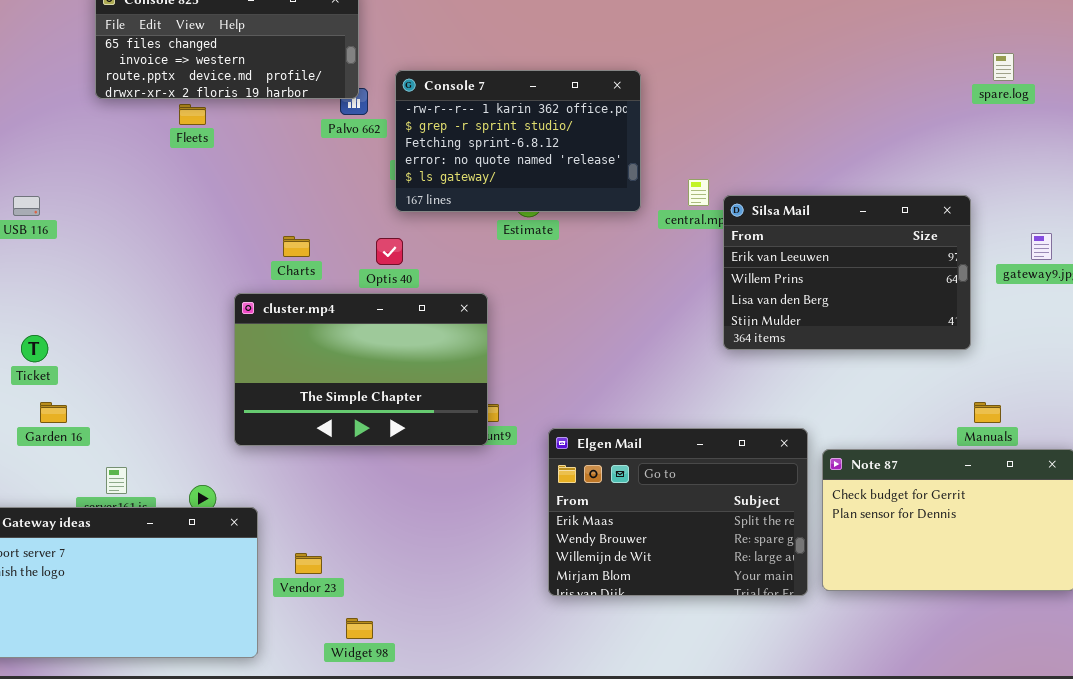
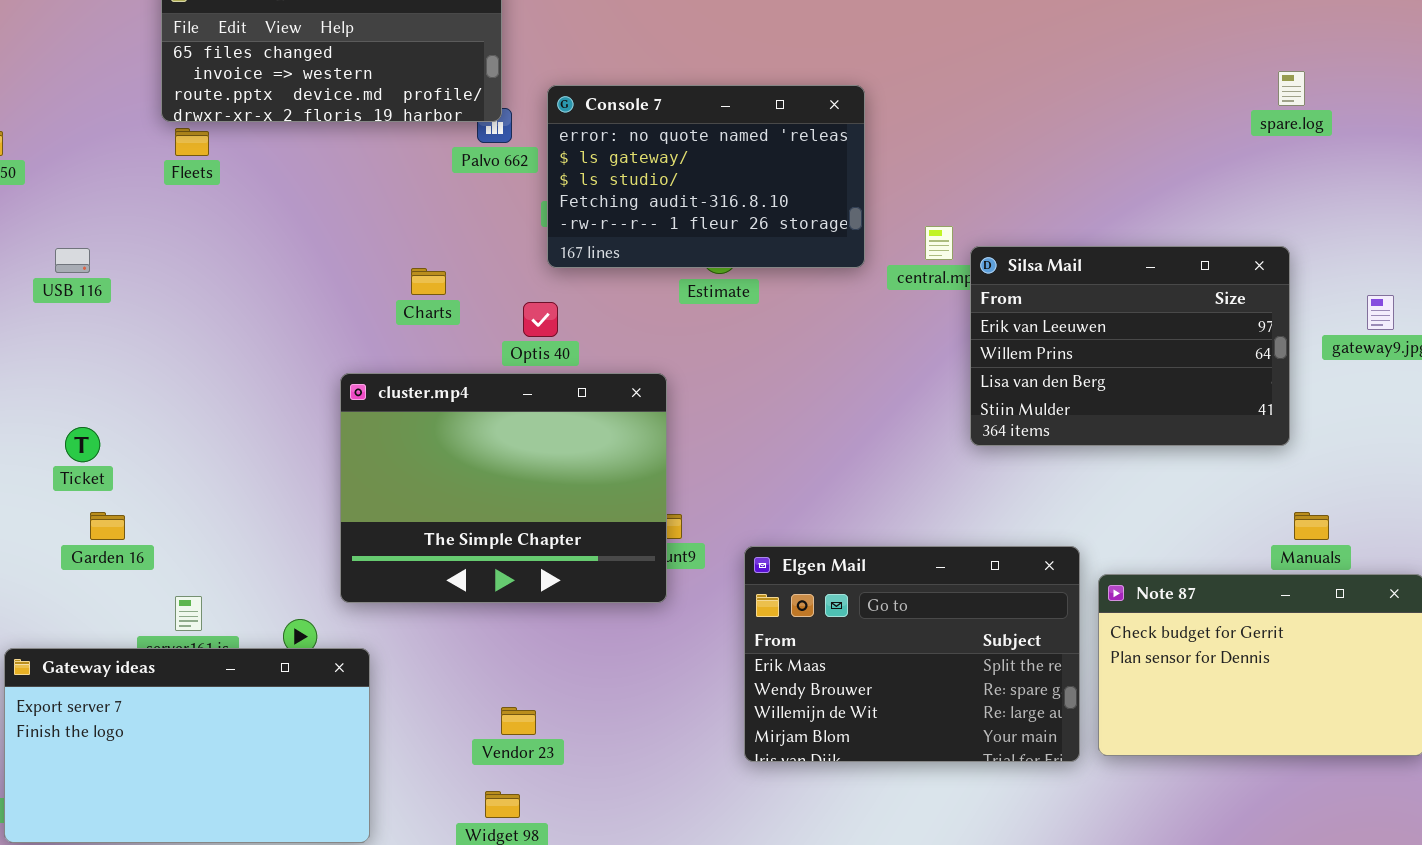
spare.log: [993,53,1014,81] -> [1278,71,1305,106], moved
Console 7: [395,70,641,212] -> [547,85,865,268], scrolled down 3 rows
Fleets: [179,104,206,125] -> [175,128,209,156], moved
Charts: [283,236,310,257] -> [411,268,446,295], moved
cluster.mp4: [234,293,488,446] -> [340,373,667,603], resized
Vendor 23: [295,553,322,574] -> [501,707,536,735], moved

